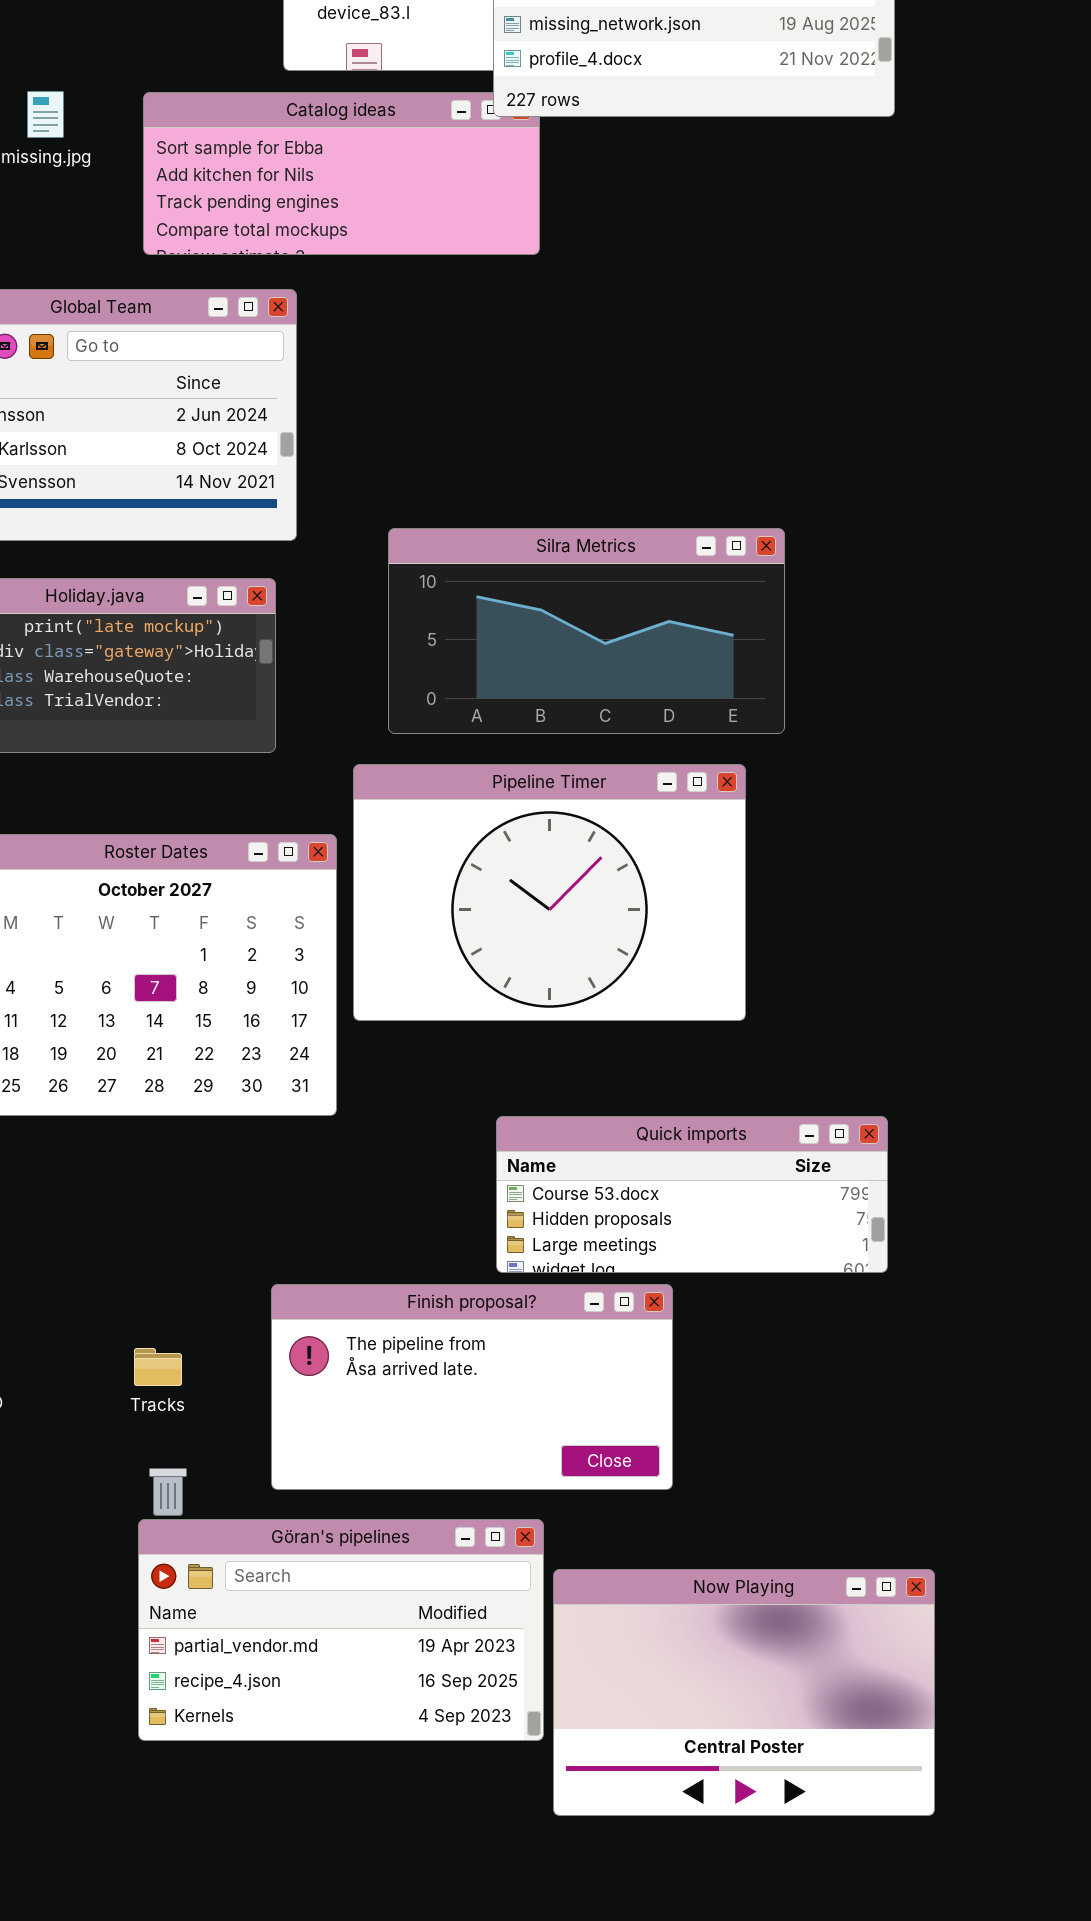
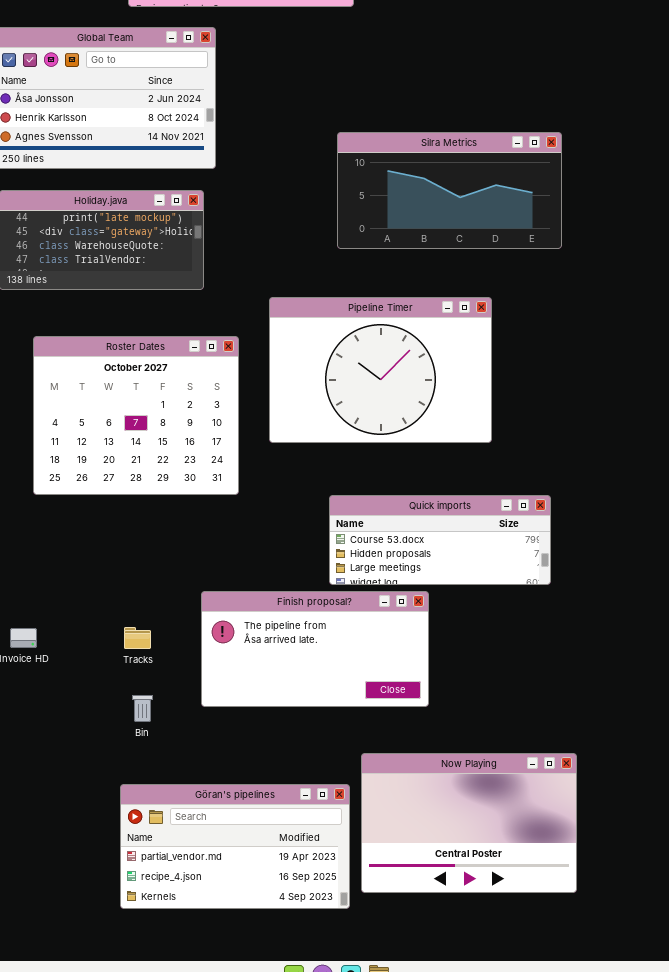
Silra Metrics: [388,528,785,734] -> [337,132,562,249], moved
Pipeline Timer: [353,764,746,1021] -> [269,297,492,443], moved
Göran's pipelines: [138,1519,544,1741] -> [120,784,350,909], moved

